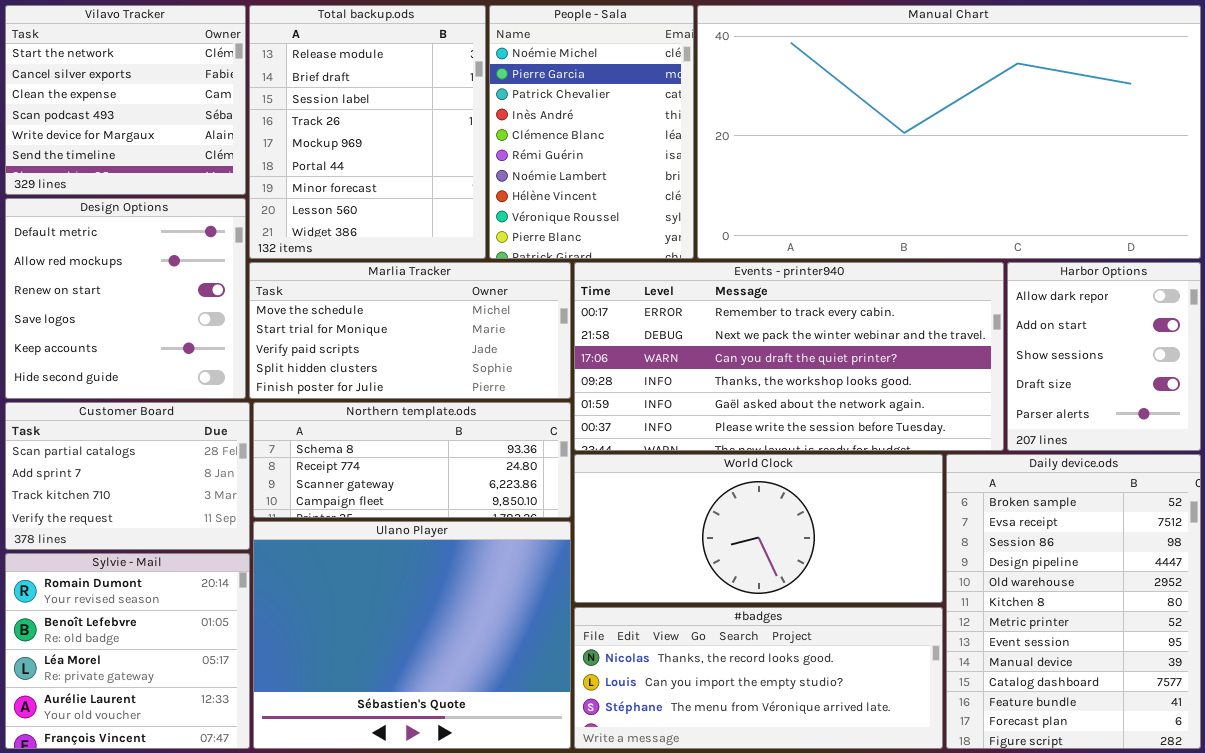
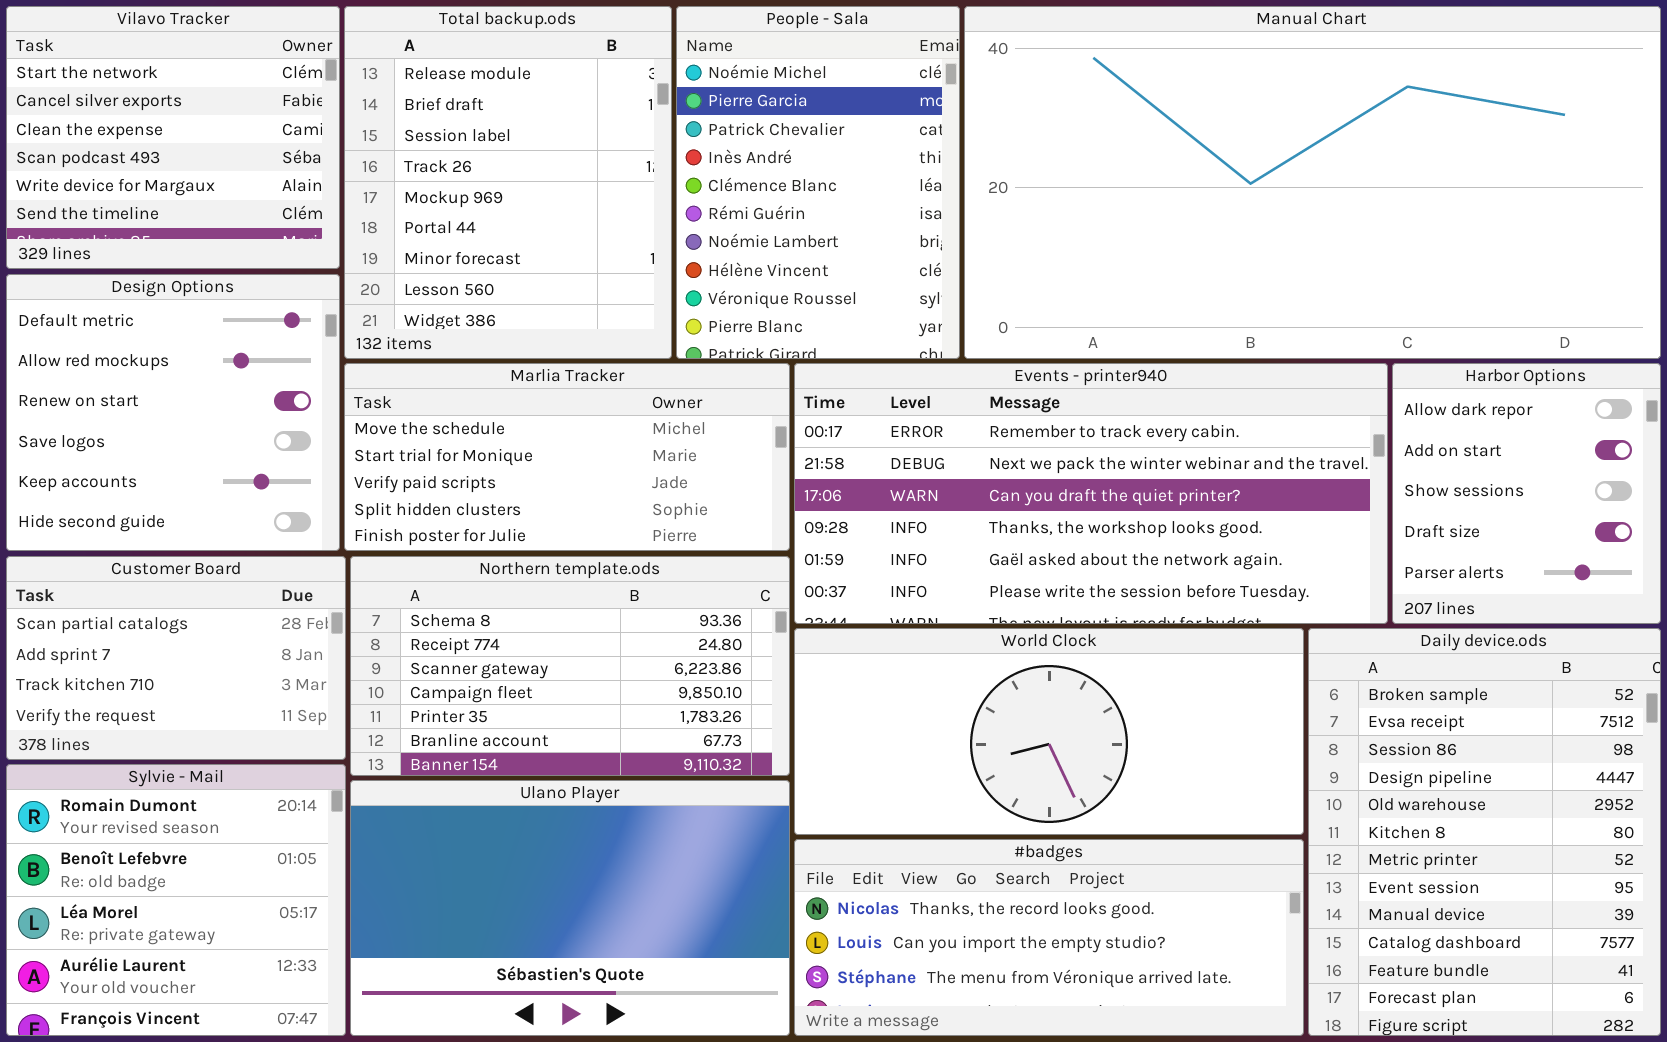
Northern template.ods: [253,402,571,518] -> [350,556,790,776], resized
Ulano Player: [253,521,571,749] -> [350,780,790,1036], resized

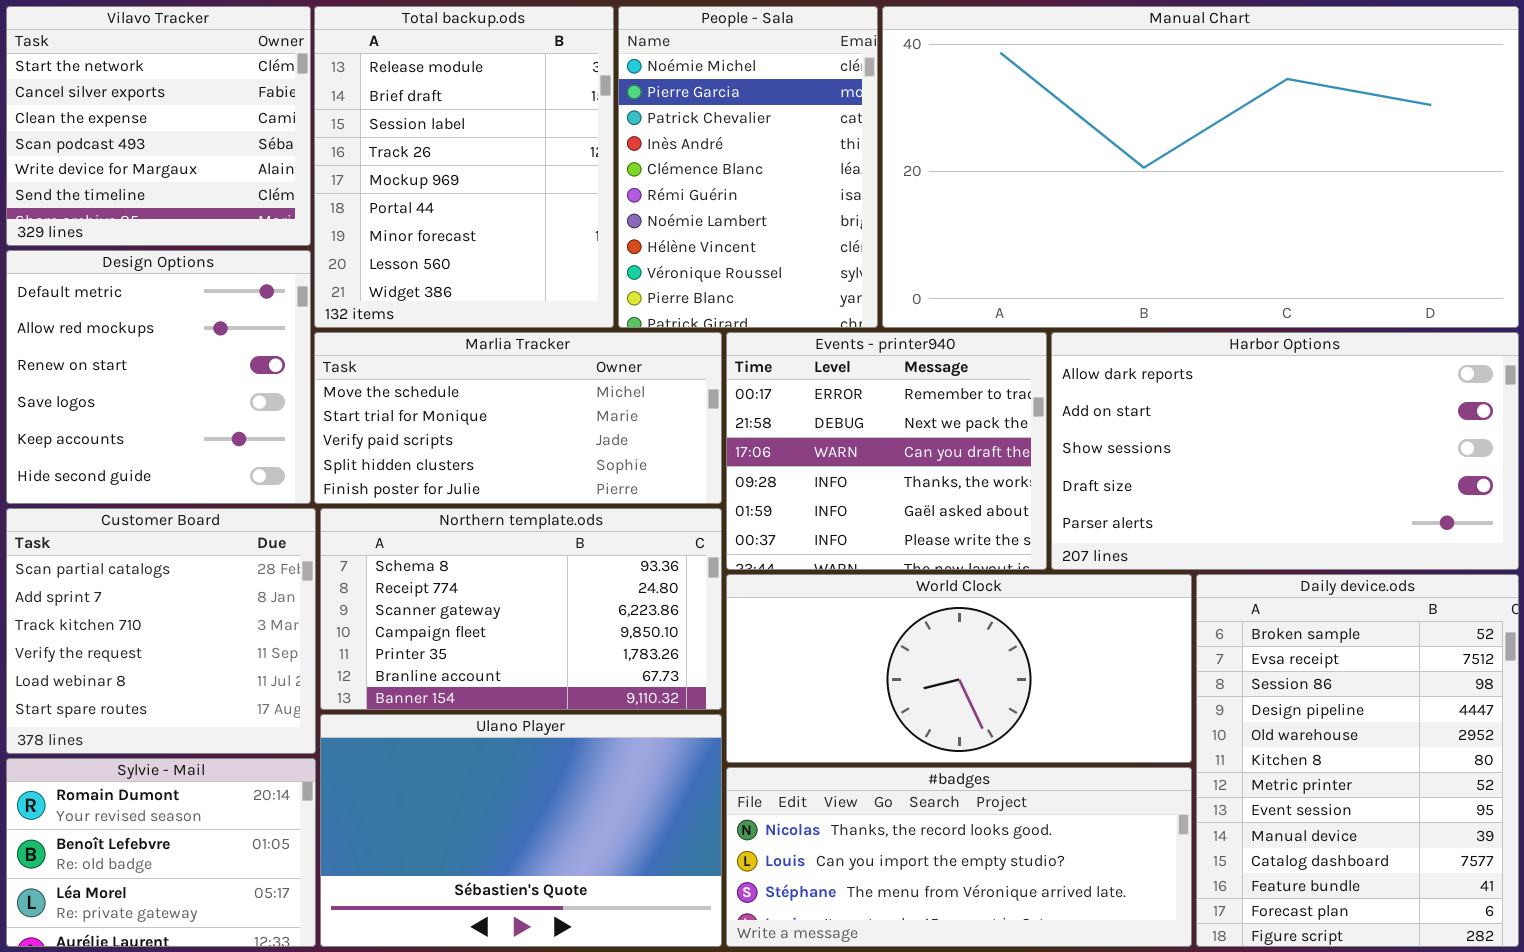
Events - printer940: [794,363,1388,624] -> [726,332,1047,570], resized
Harbor Options: [1392,363,1661,624] -> [1051,332,1519,570], resized
Customer Board: [6,556,346,760] -> [6,508,316,754], resized
Sylvie - Mail: [6,764,346,1036] -> [6,758,316,947], resized

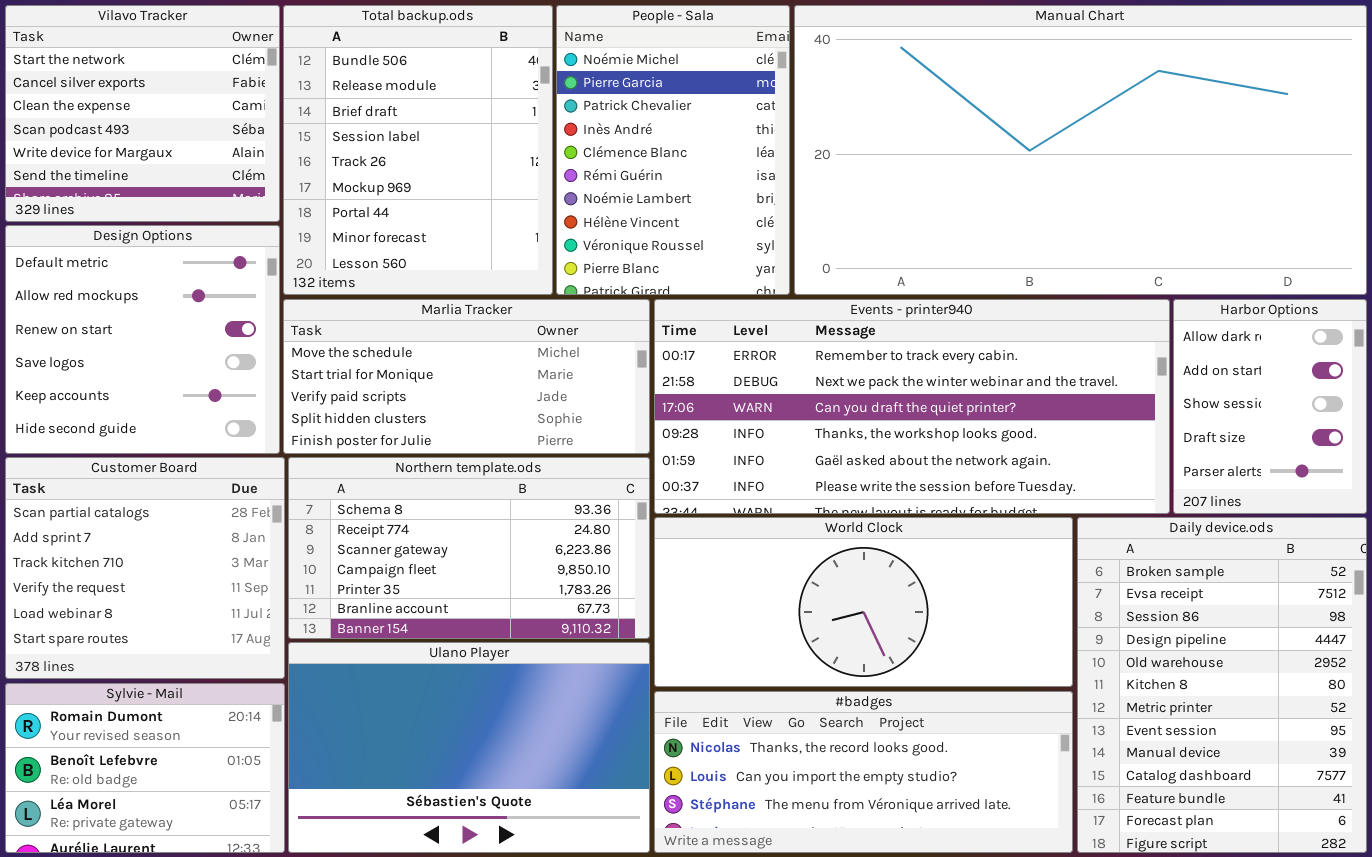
Total backup.ods: [314,6,614,328] -> [283,5,553,295], scrolled up 1 row
Events - printer940: [726,332,1047,570] -> [654,299,1170,514], resized
Harbor Options: [1051,332,1519,570] -> [1173,299,1367,514], resized

